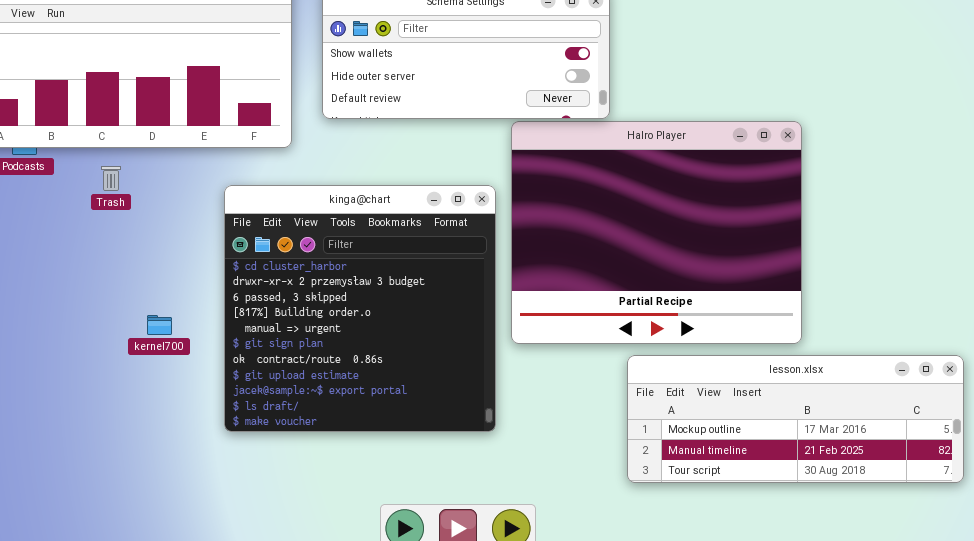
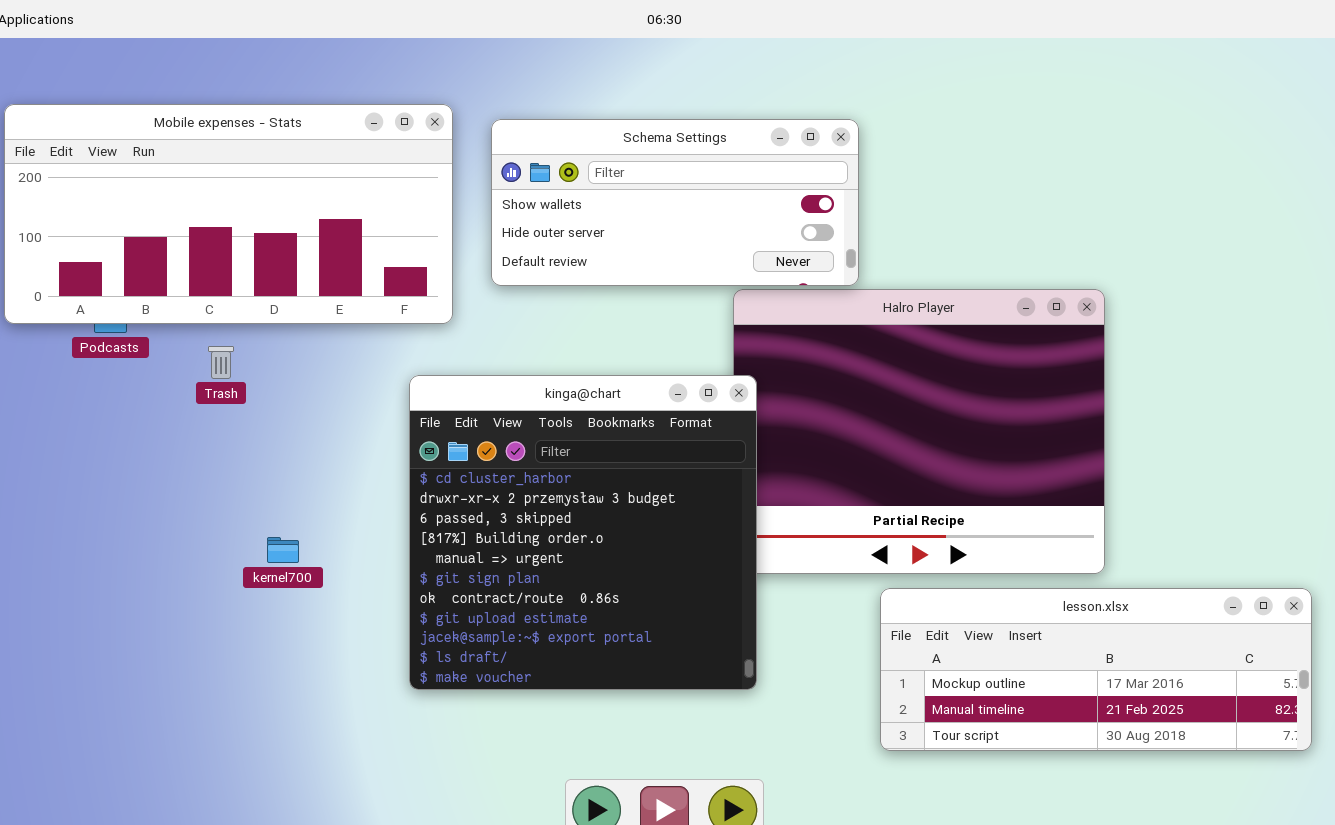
kinga@chart: [224,185,496,432] -> [409,375,757,690], moved

